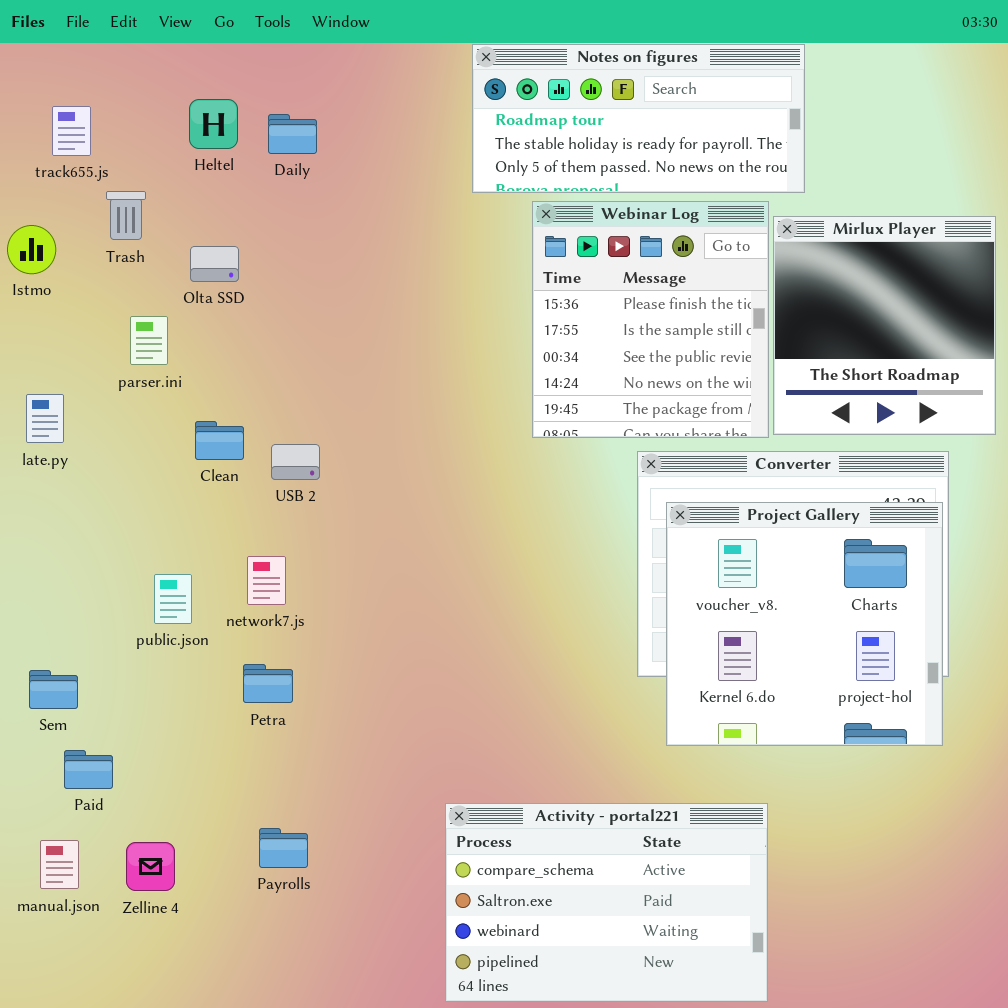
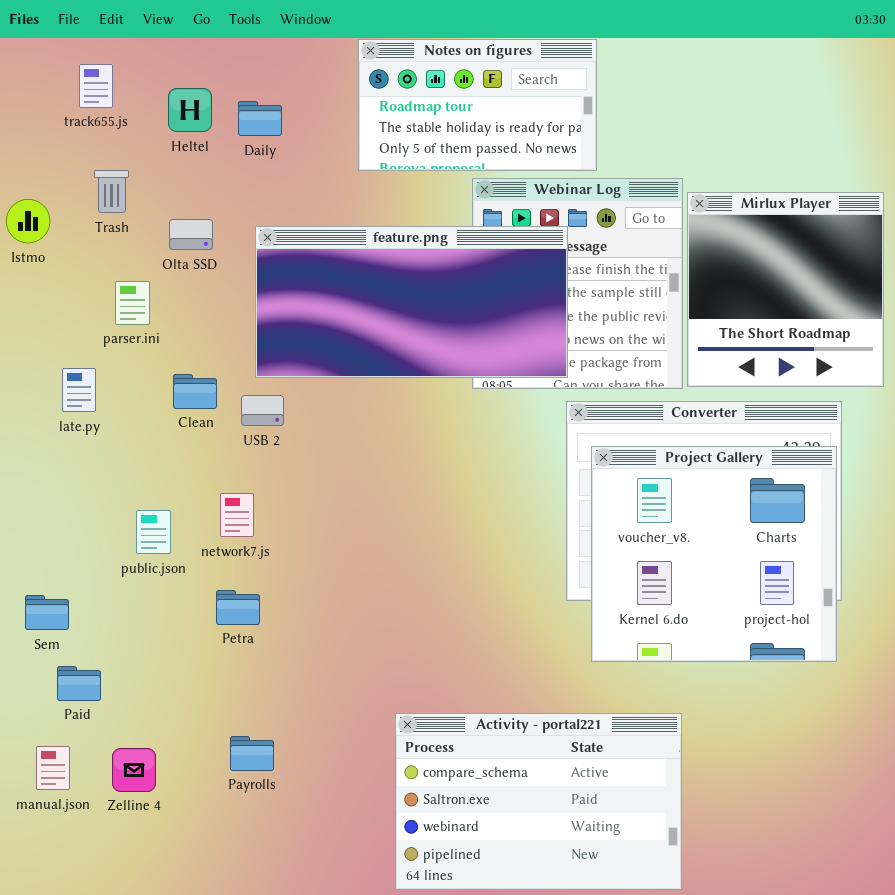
Notes on figures: [472,44,805,193] -> [358,39,597,171], moved, resized
track655.js: [52,106,91,156] -> [79,64,113,108], moved
feature.png: none -> [255,226,568,378], opened
late.py: [26,394,64,443] -> [62,368,96,412], moved

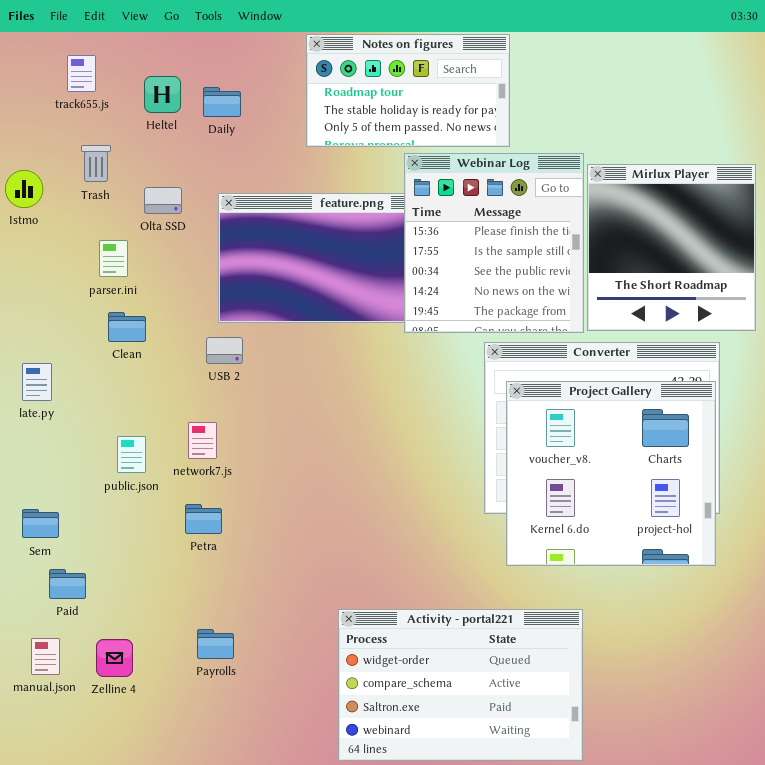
Webinar Log: [472,178,683,389] -> [404,153,584,333], raised
late.py: [62,368,96,412] -> [22,363,52,401], moved
Clean: [173,374,217,409] -> [108,312,146,342], moved
Activity - portal221: [395,713,682,890] -> [338,609,583,761], scrolled up 1 row

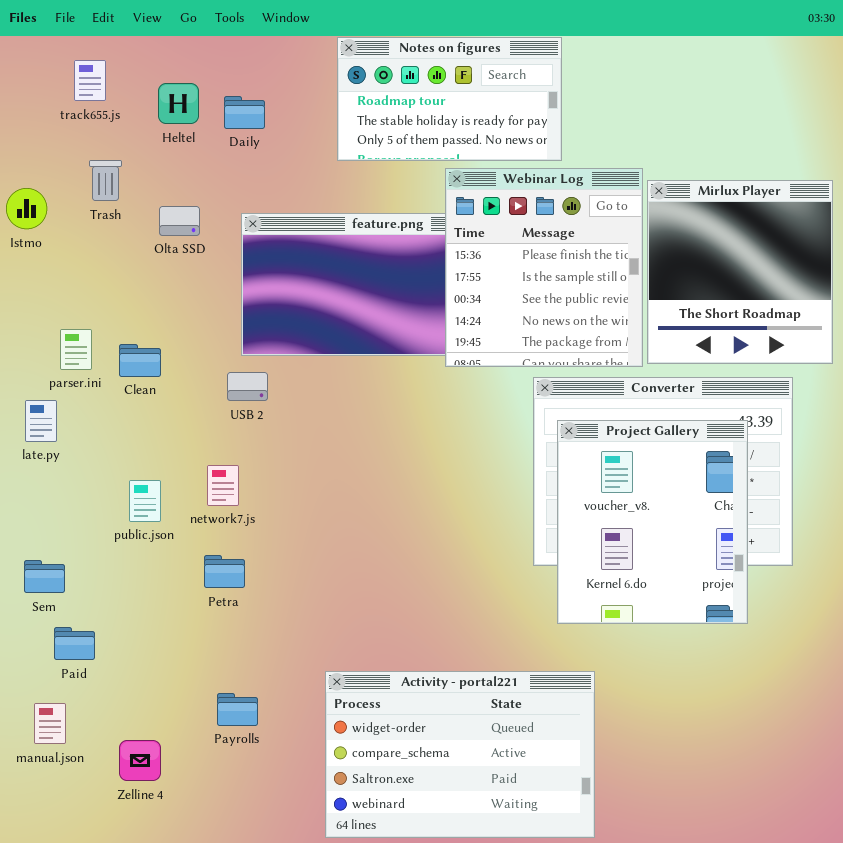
parser.ini: [99,240,128,277] -> [60,329,92,370], moved
Project Gallery: [506,381,716,566] -> [557,420,748,624], resized
Activity - portal221: [338,609,583,761] -> [325,671,595,838], moved
Zelline 4: [96,639,133,677] -> [119,740,161,781], moved

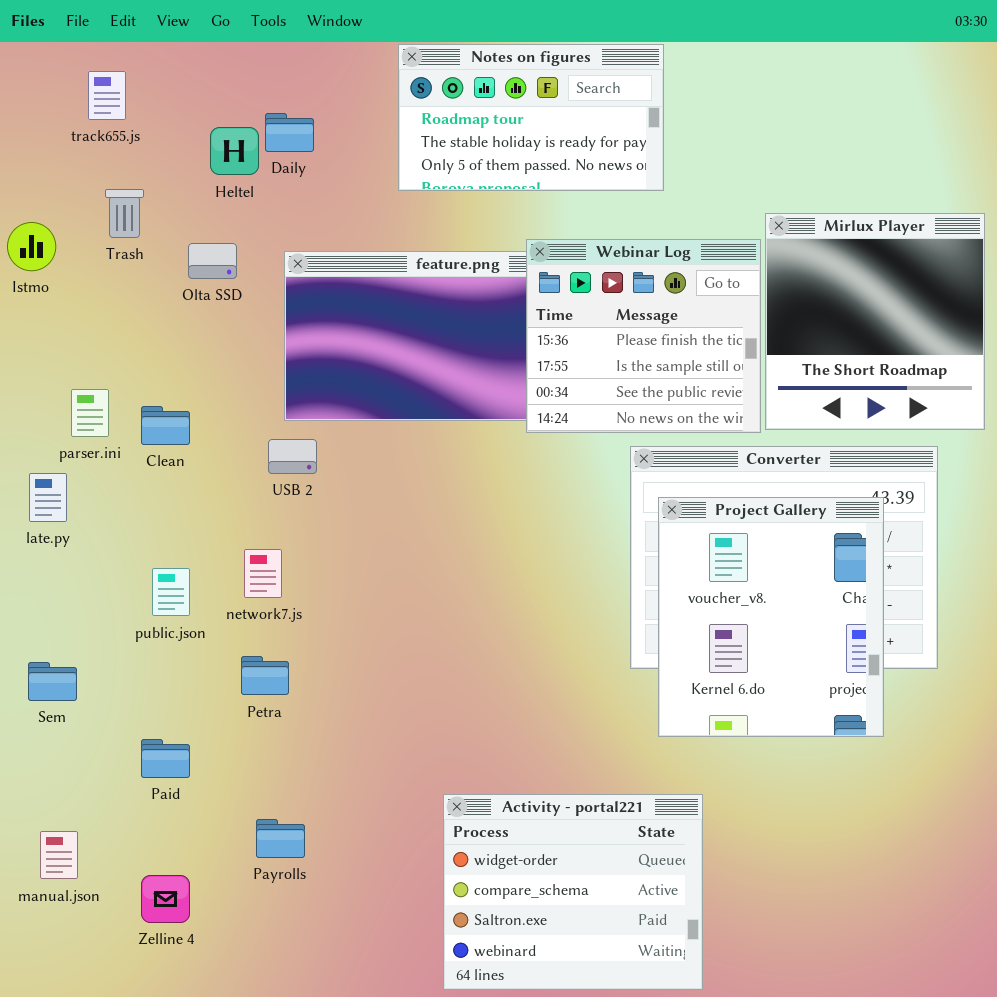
Heltel: [158,83,199,124] -> [210,127,259,175], moved
Webinar Log: [445,168,643,367] -> [526,239,761,433], resized
Paid: [54,627,95,660] -> [141,739,190,778], moved
Activity - portal221: [325,671,595,838] -> [443,794,703,990], resized

